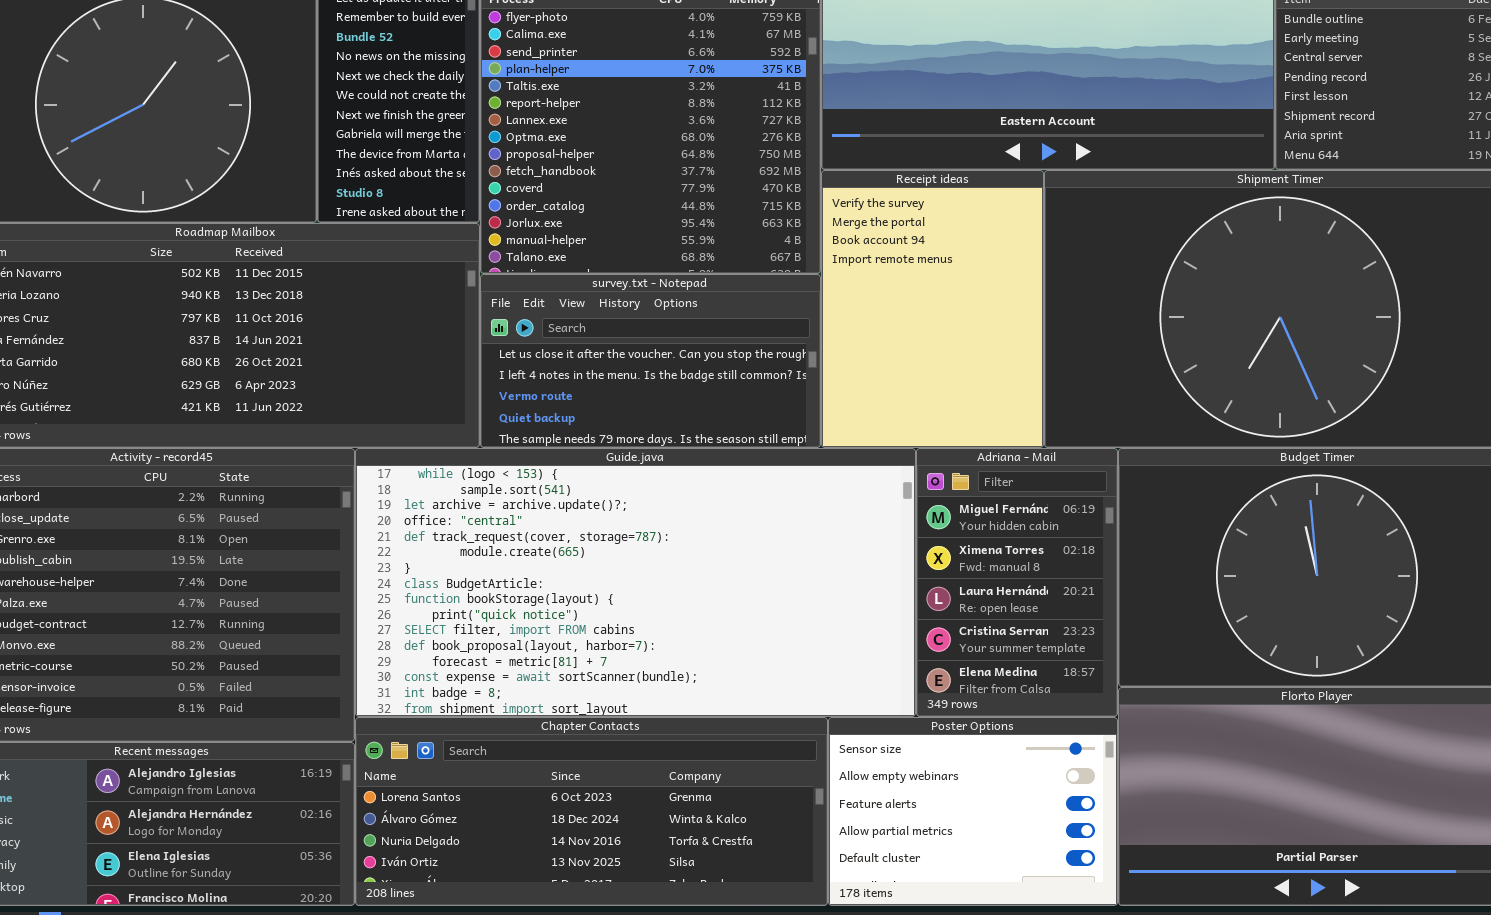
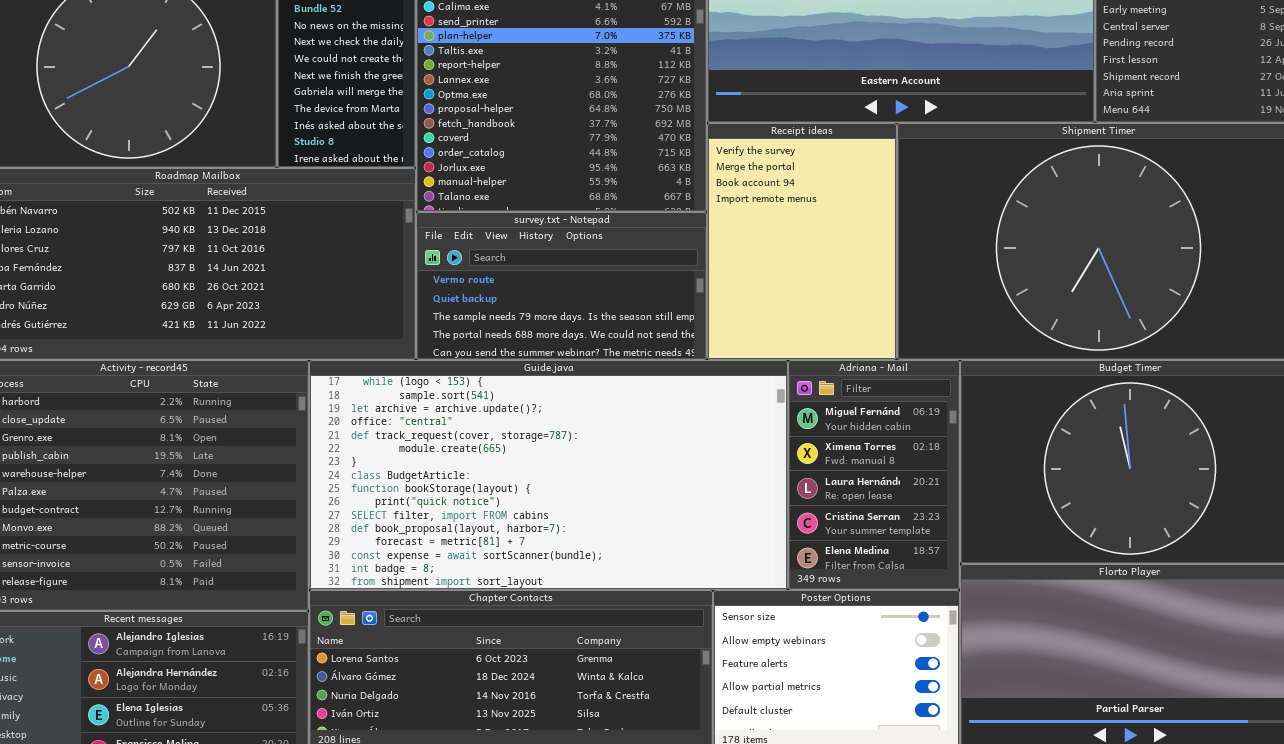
survey.txt - Notepad: [480,274,821,448] -> [416,212,707,360], scrolled down 2 rows

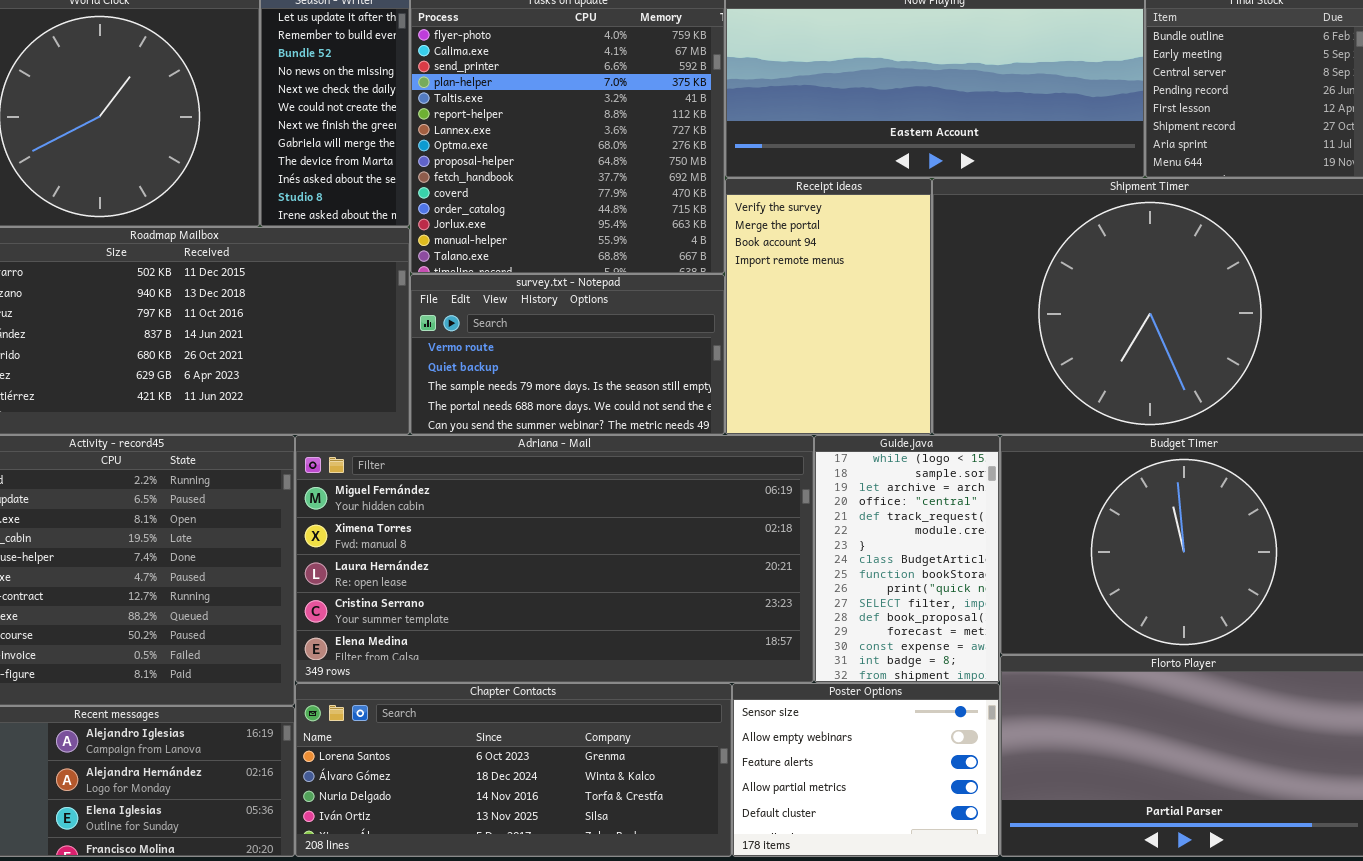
Guide.java: [309,360,788,590] -> [814,435,1000,683], moved, resized
Adriana - Mail: [788,360,960,590] -> [295,435,814,683], moved, resized

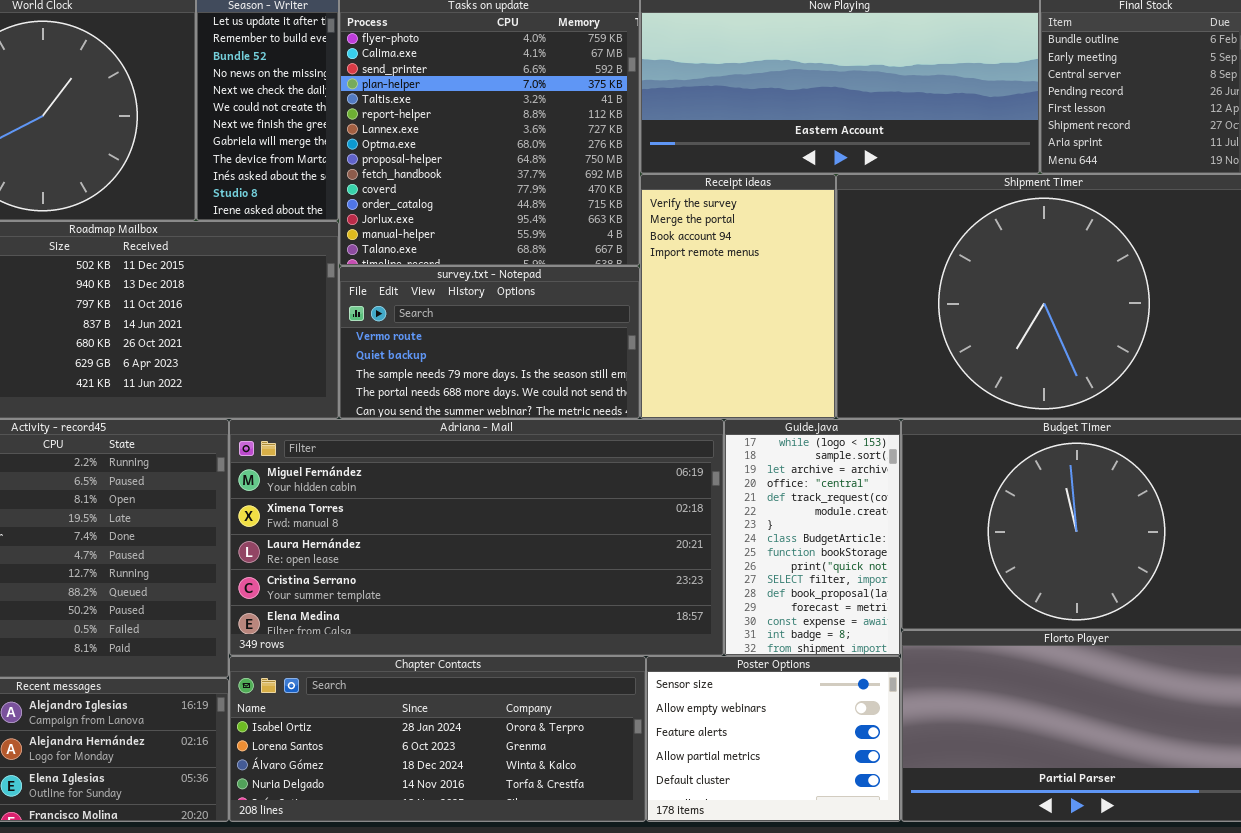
Chapter Contacts: [295,683,732,857] -> [229,656,646,822], scrolled up 1 row

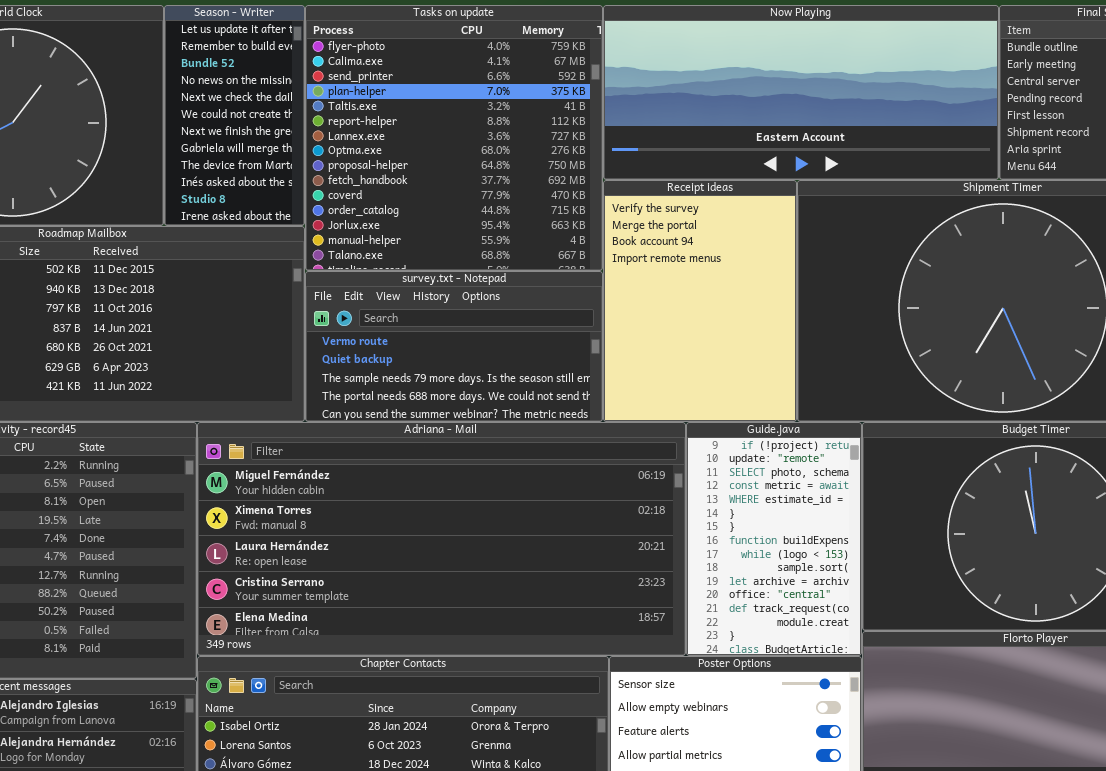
Guide.java: [724,419,901,656] -> [686,422,862,656], scrolled up 8 rows

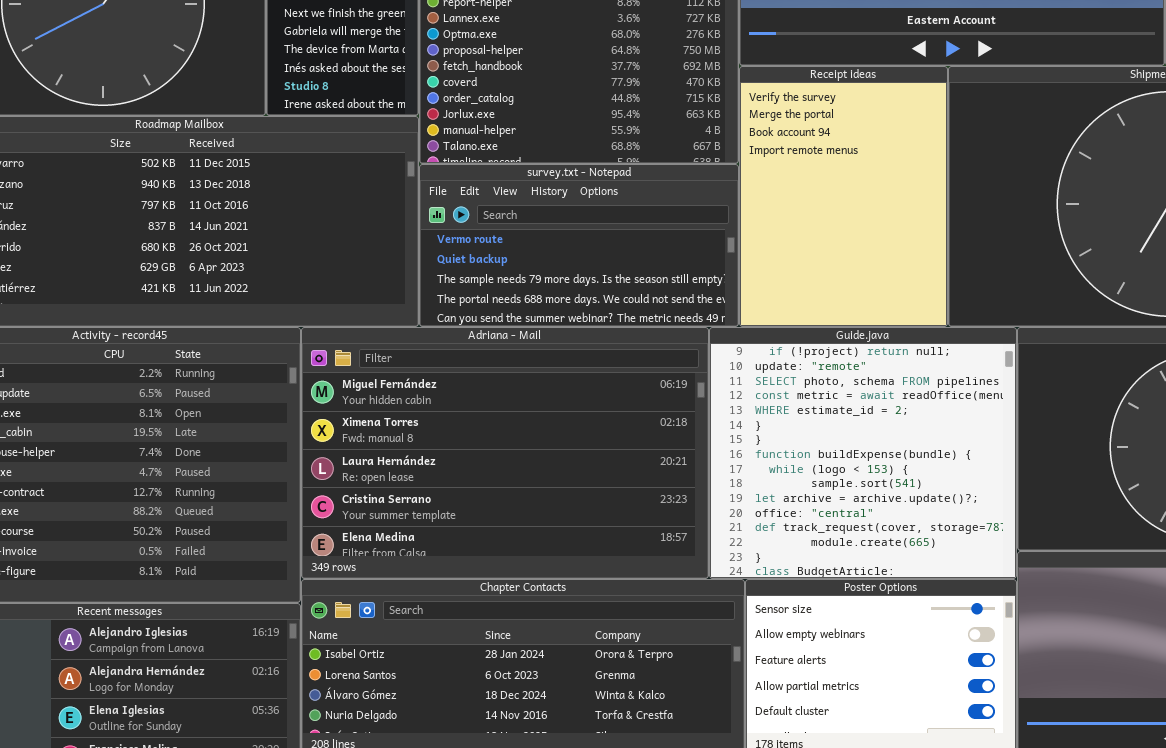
Adriana - Mail: [197,422,686,656] -> [301,327,709,579], resized
Guide.java: [686,422,862,656] -> [709,327,1017,579], resized

